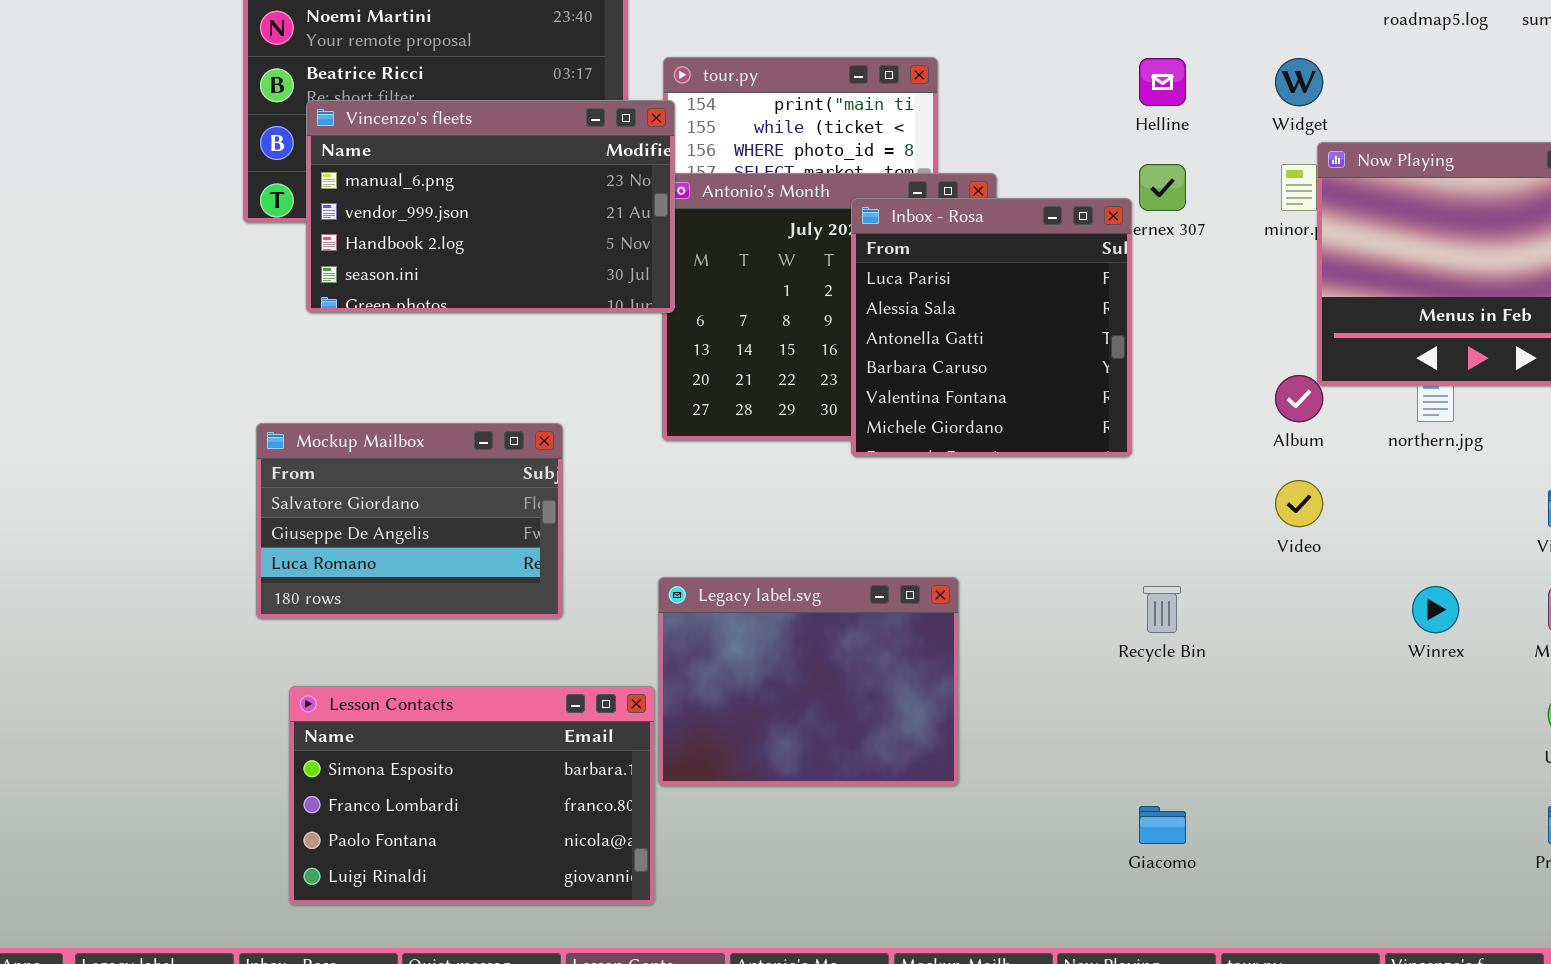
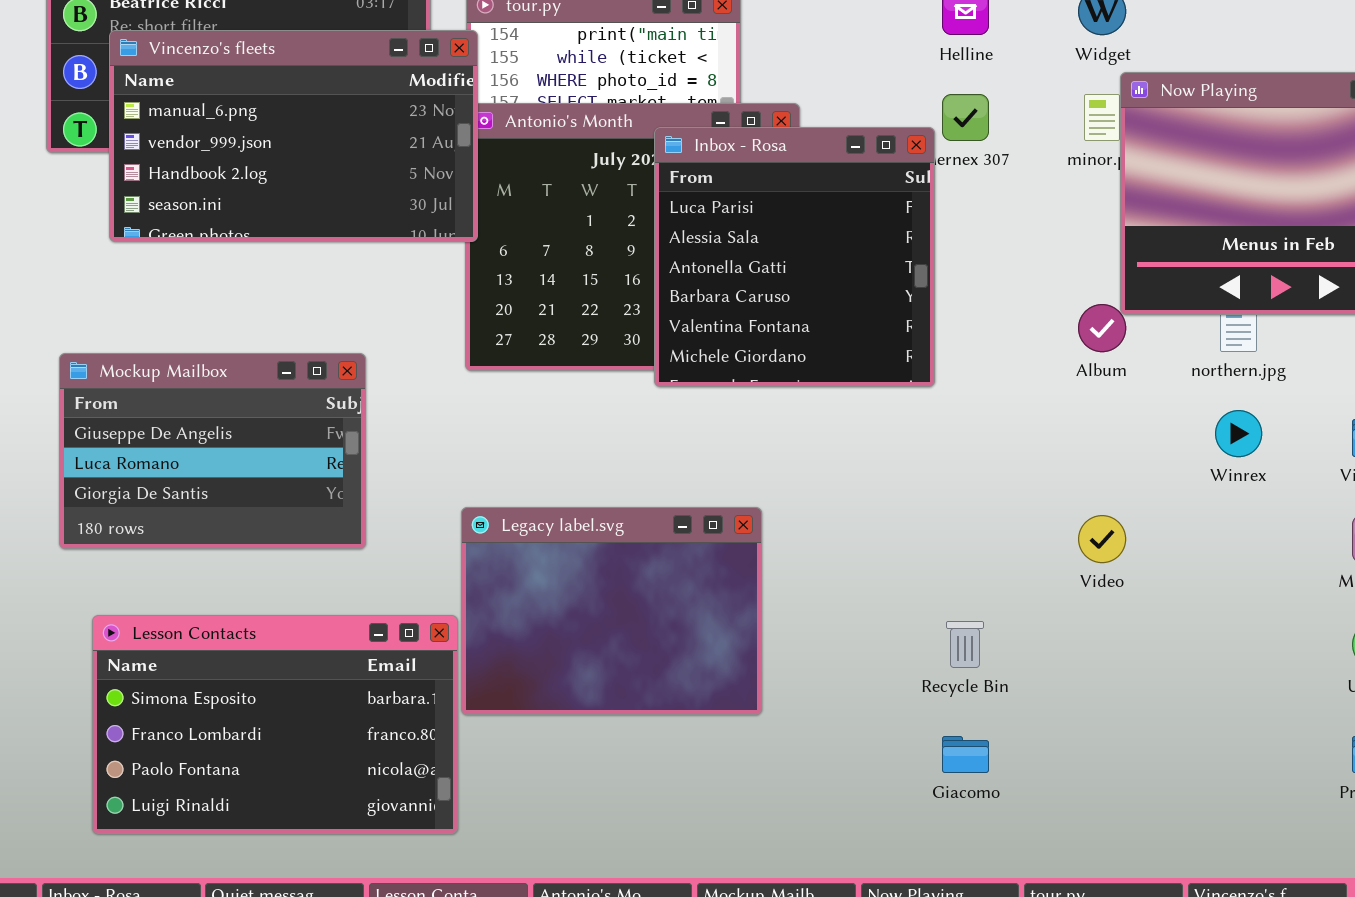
Mockup Mailbox: [256,423,563,619] -> [59,353,366,549], scrolled down 1 row
Video: [1275,480,1323,527] -> [1078,515,1126,563], moved
Recycle Bin: [1143,586,1181,633] -> [946,621,984,668], moved
Winrex: [1412,586,1459,633] -> [1215,410,1262,457], moved

